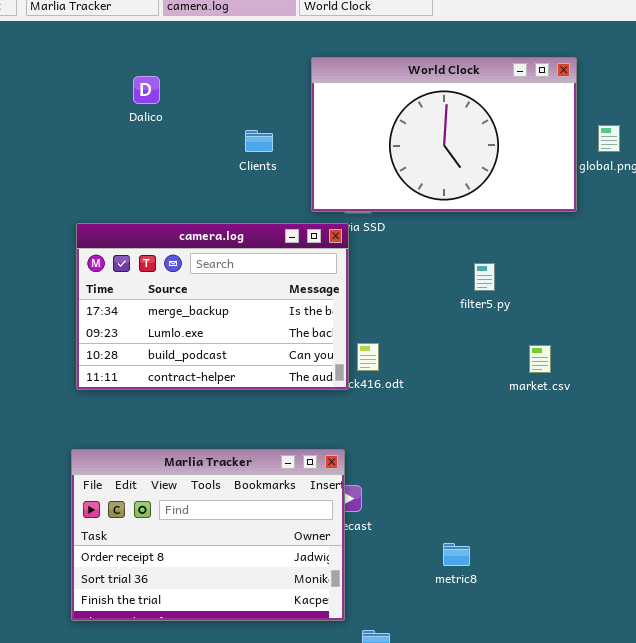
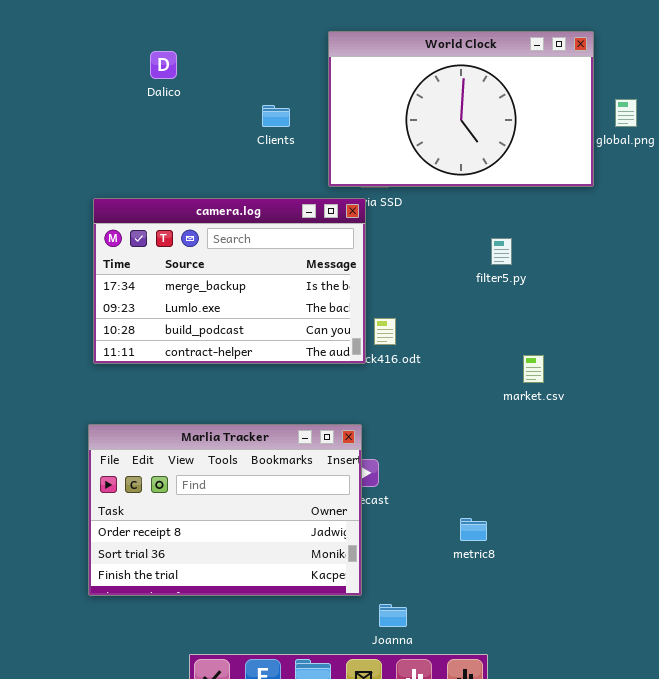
market.csv: [529,345,551,373] -> [523,355,544,383], moved

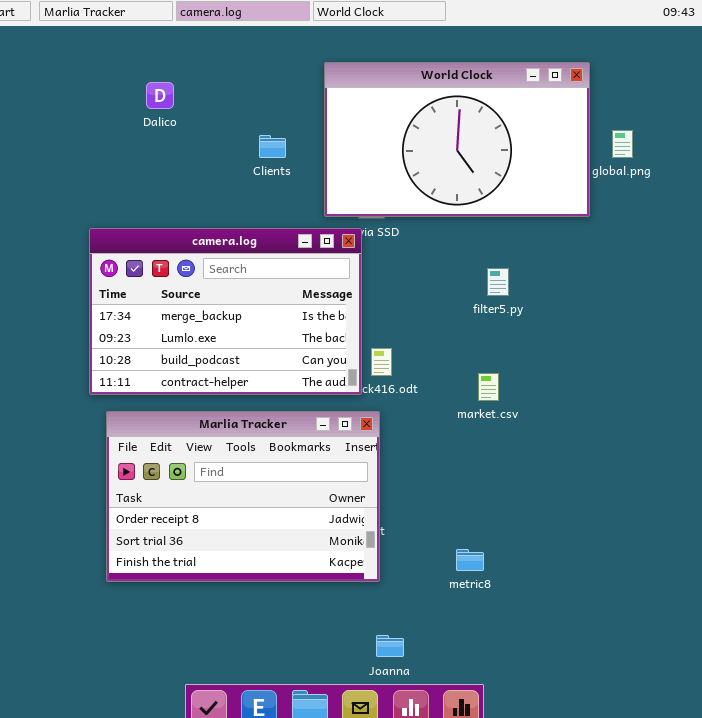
market.csv: [523,355,544,383] -> [478,373,499,401], moved
Marlia Tracker: [88,424,362,596] -> [106,411,380,582], moved

